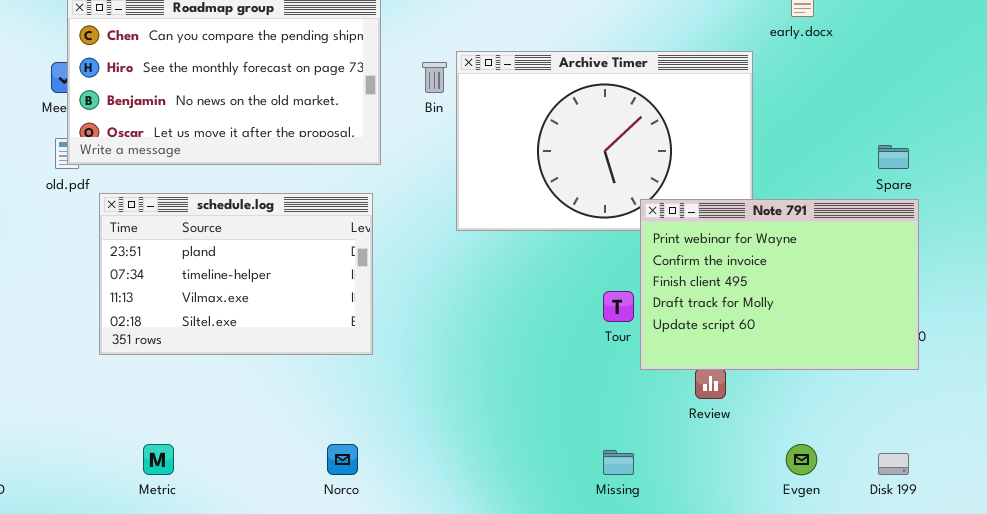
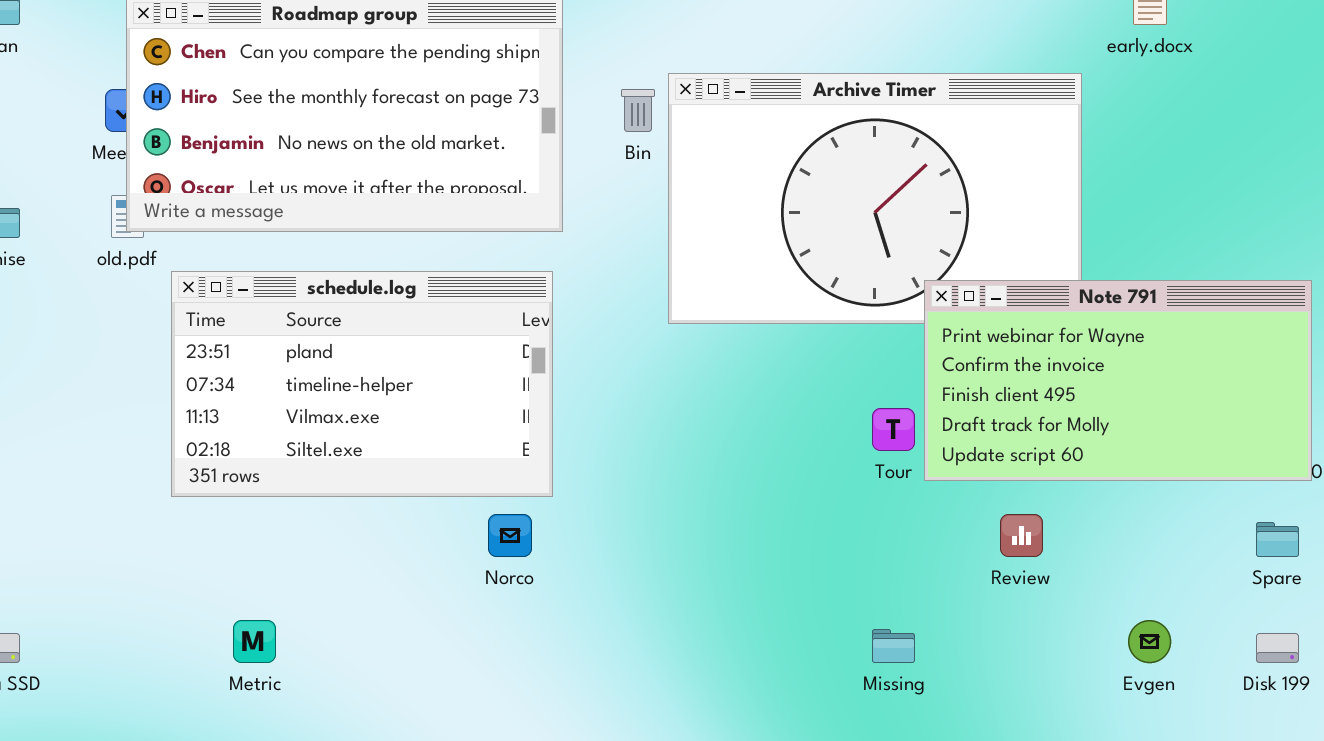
Spare: [878,145,909,169] -> [1256,522,1299,557], moved
Note 791: [640,199,919,370] -> [924,280,1312,481], resized
Norco: [327,444,358,475] -> [488,514,532,557], moved

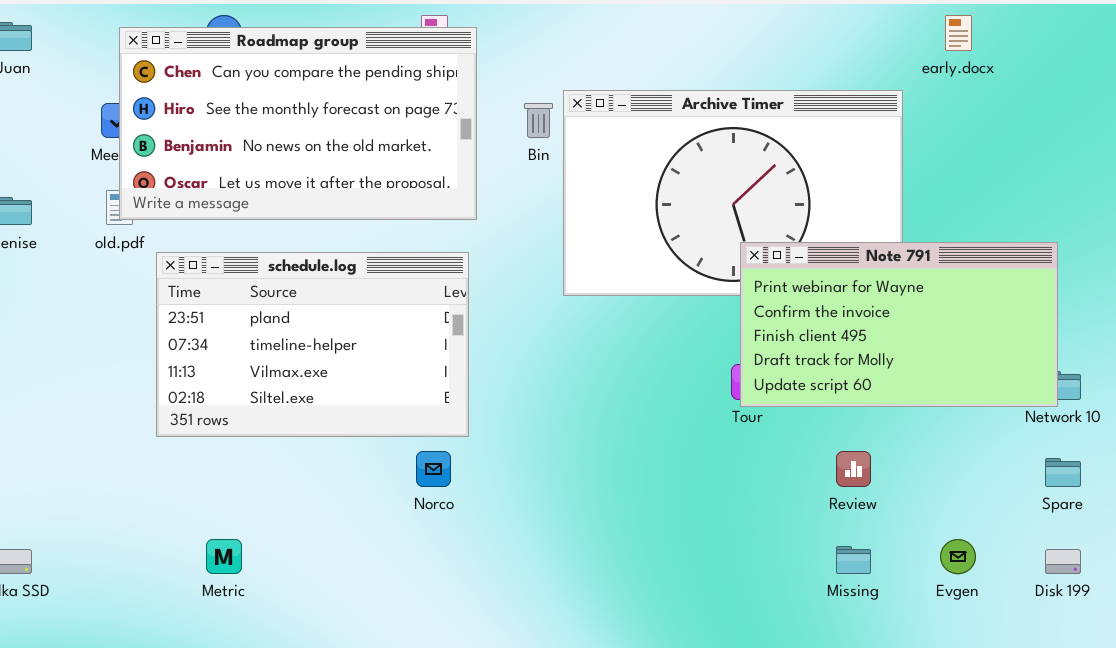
Note 791: [924,280,1312,481] -> [740,242,1058,407], moved
Missing: [872,629,915,663] -> [836,546,871,574], moved

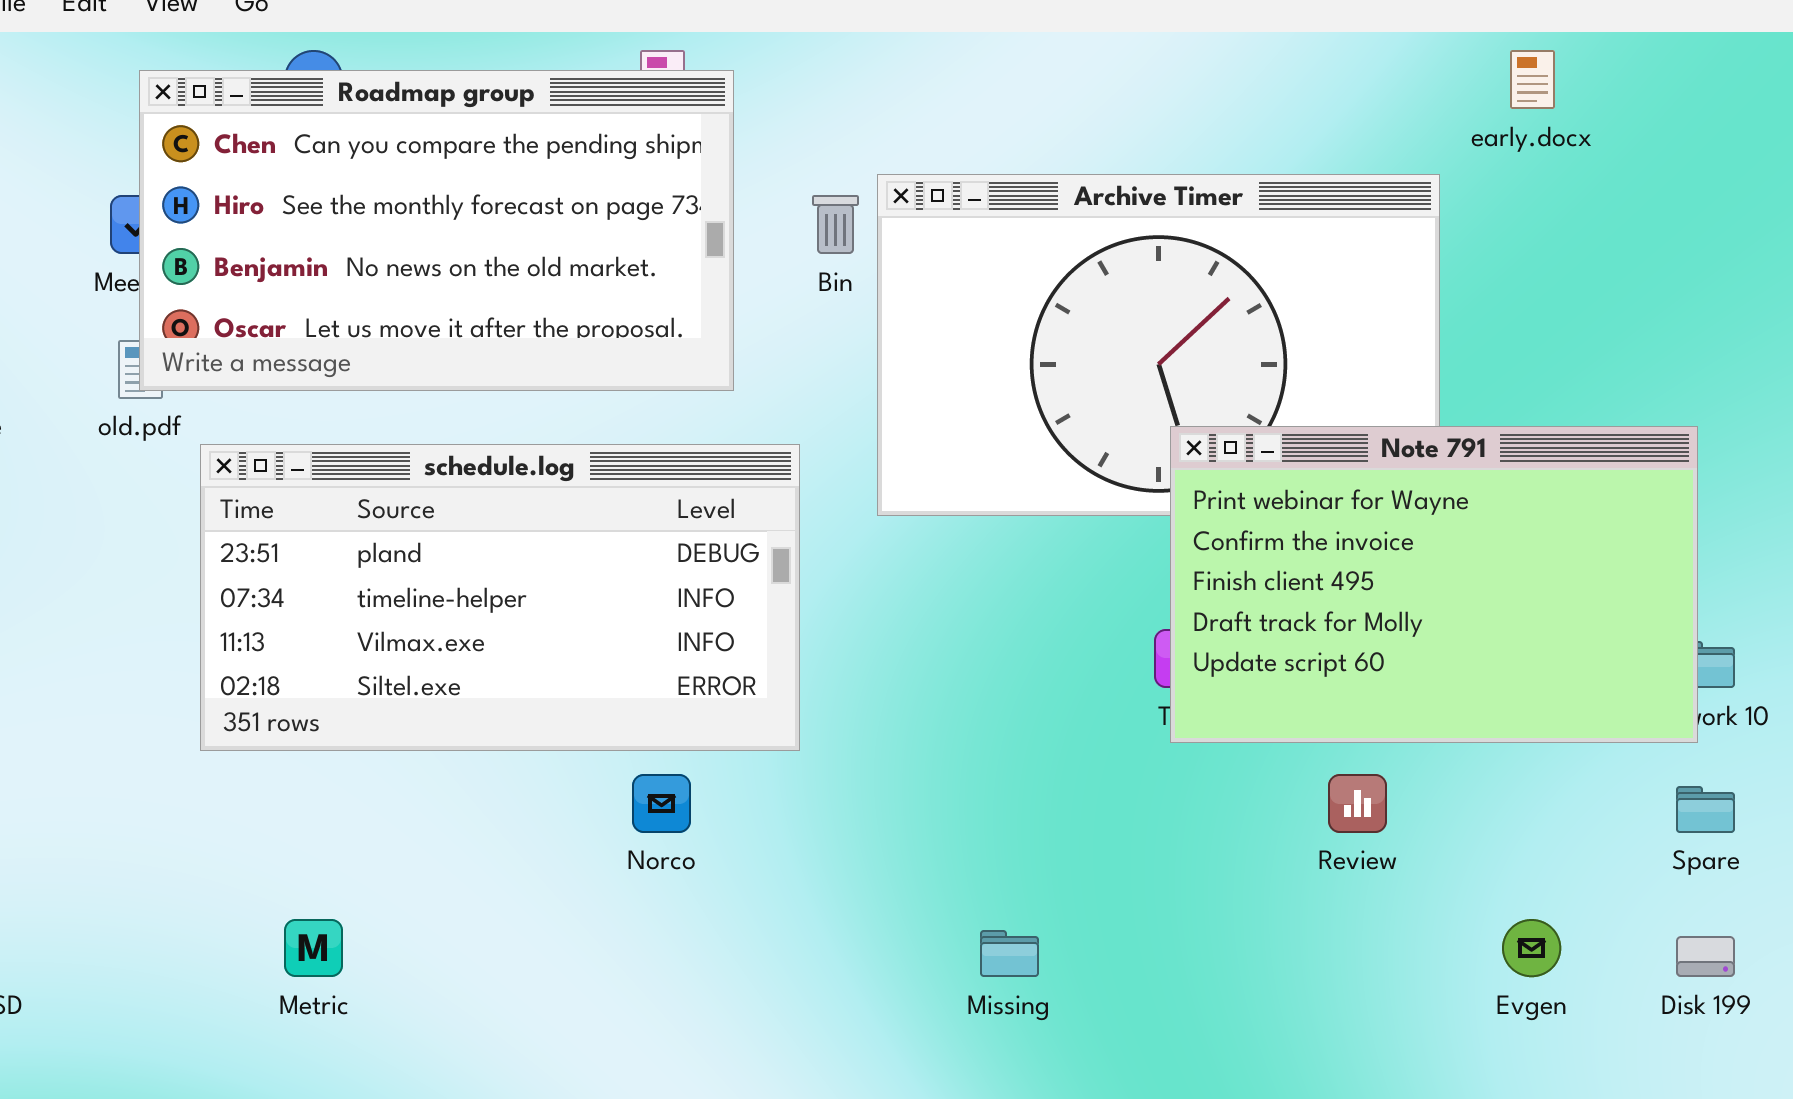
Note 791: [740,242,1058,407] -> [1170,426,1698,743], resized
schedule.log: [156,252,469,437] -> [200,444,800,751], resized
Missing: [836,546,871,574] -> [980,930,1039,977], moved

